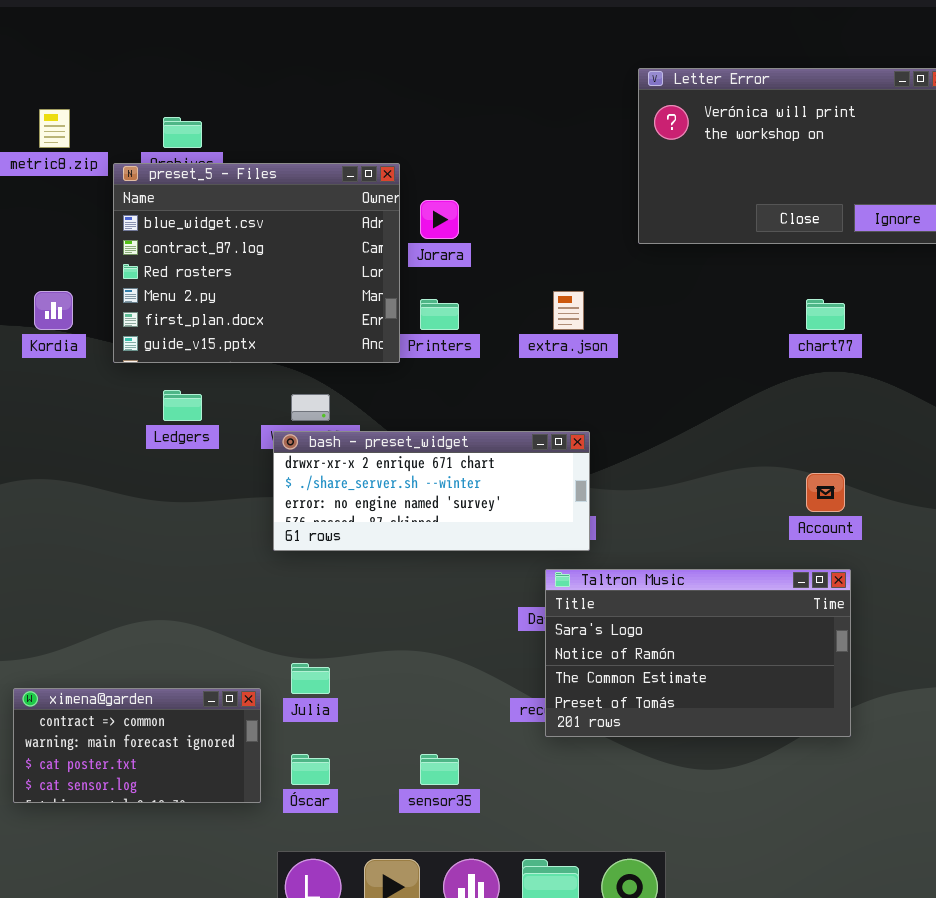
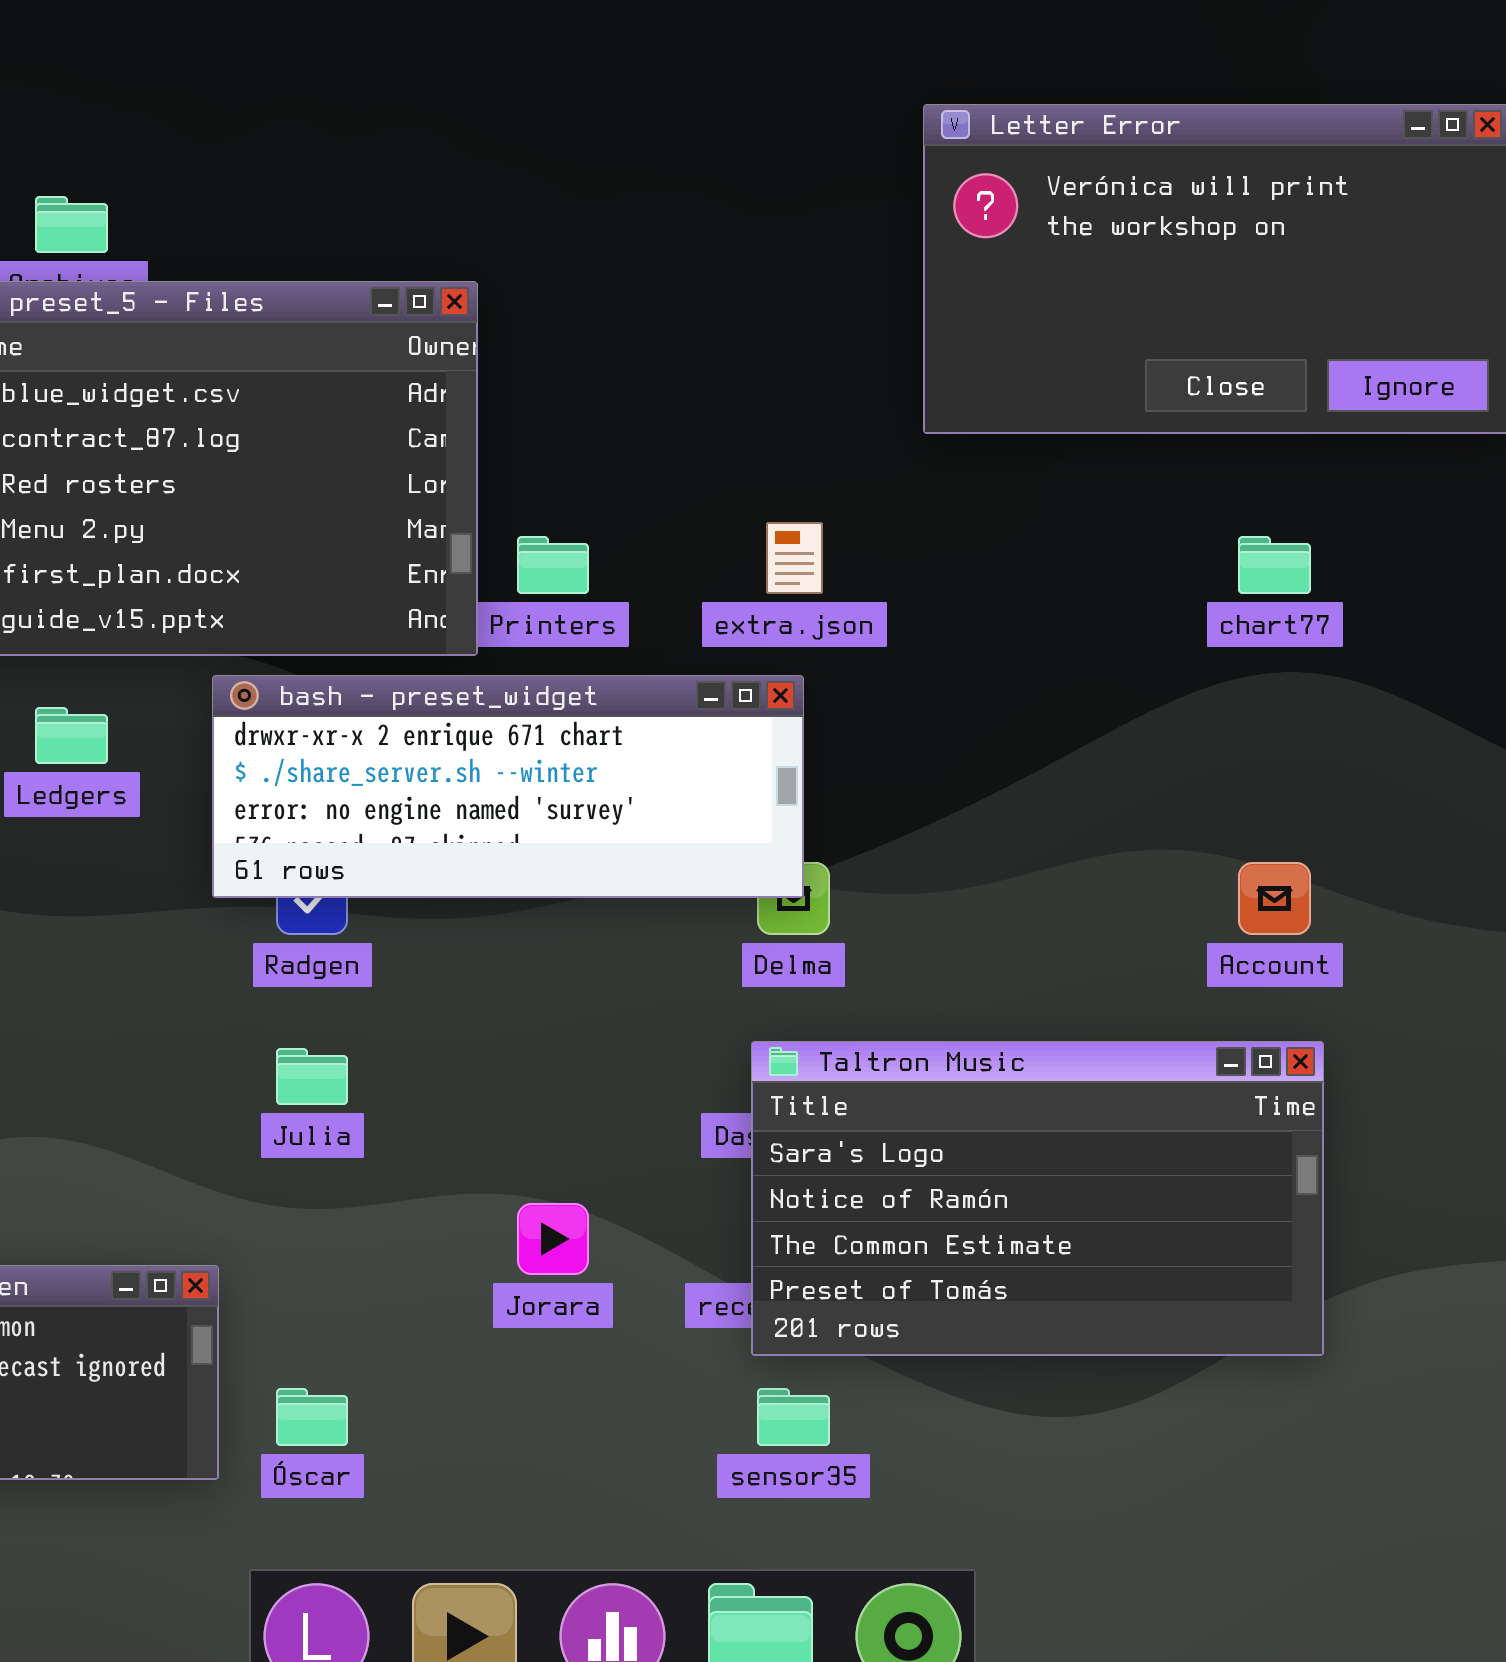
Jorara: [420,200,459,239] -> [517,1203,589,1275], moved
bash - preset_widget: [273,431,590,551] -> [212,675,804,898], moved
Julia: [291,663,330,694] -> [276,1048,348,1105], moved
sensor35: [420,754,459,785] -> [757,1388,830,1446], moved

